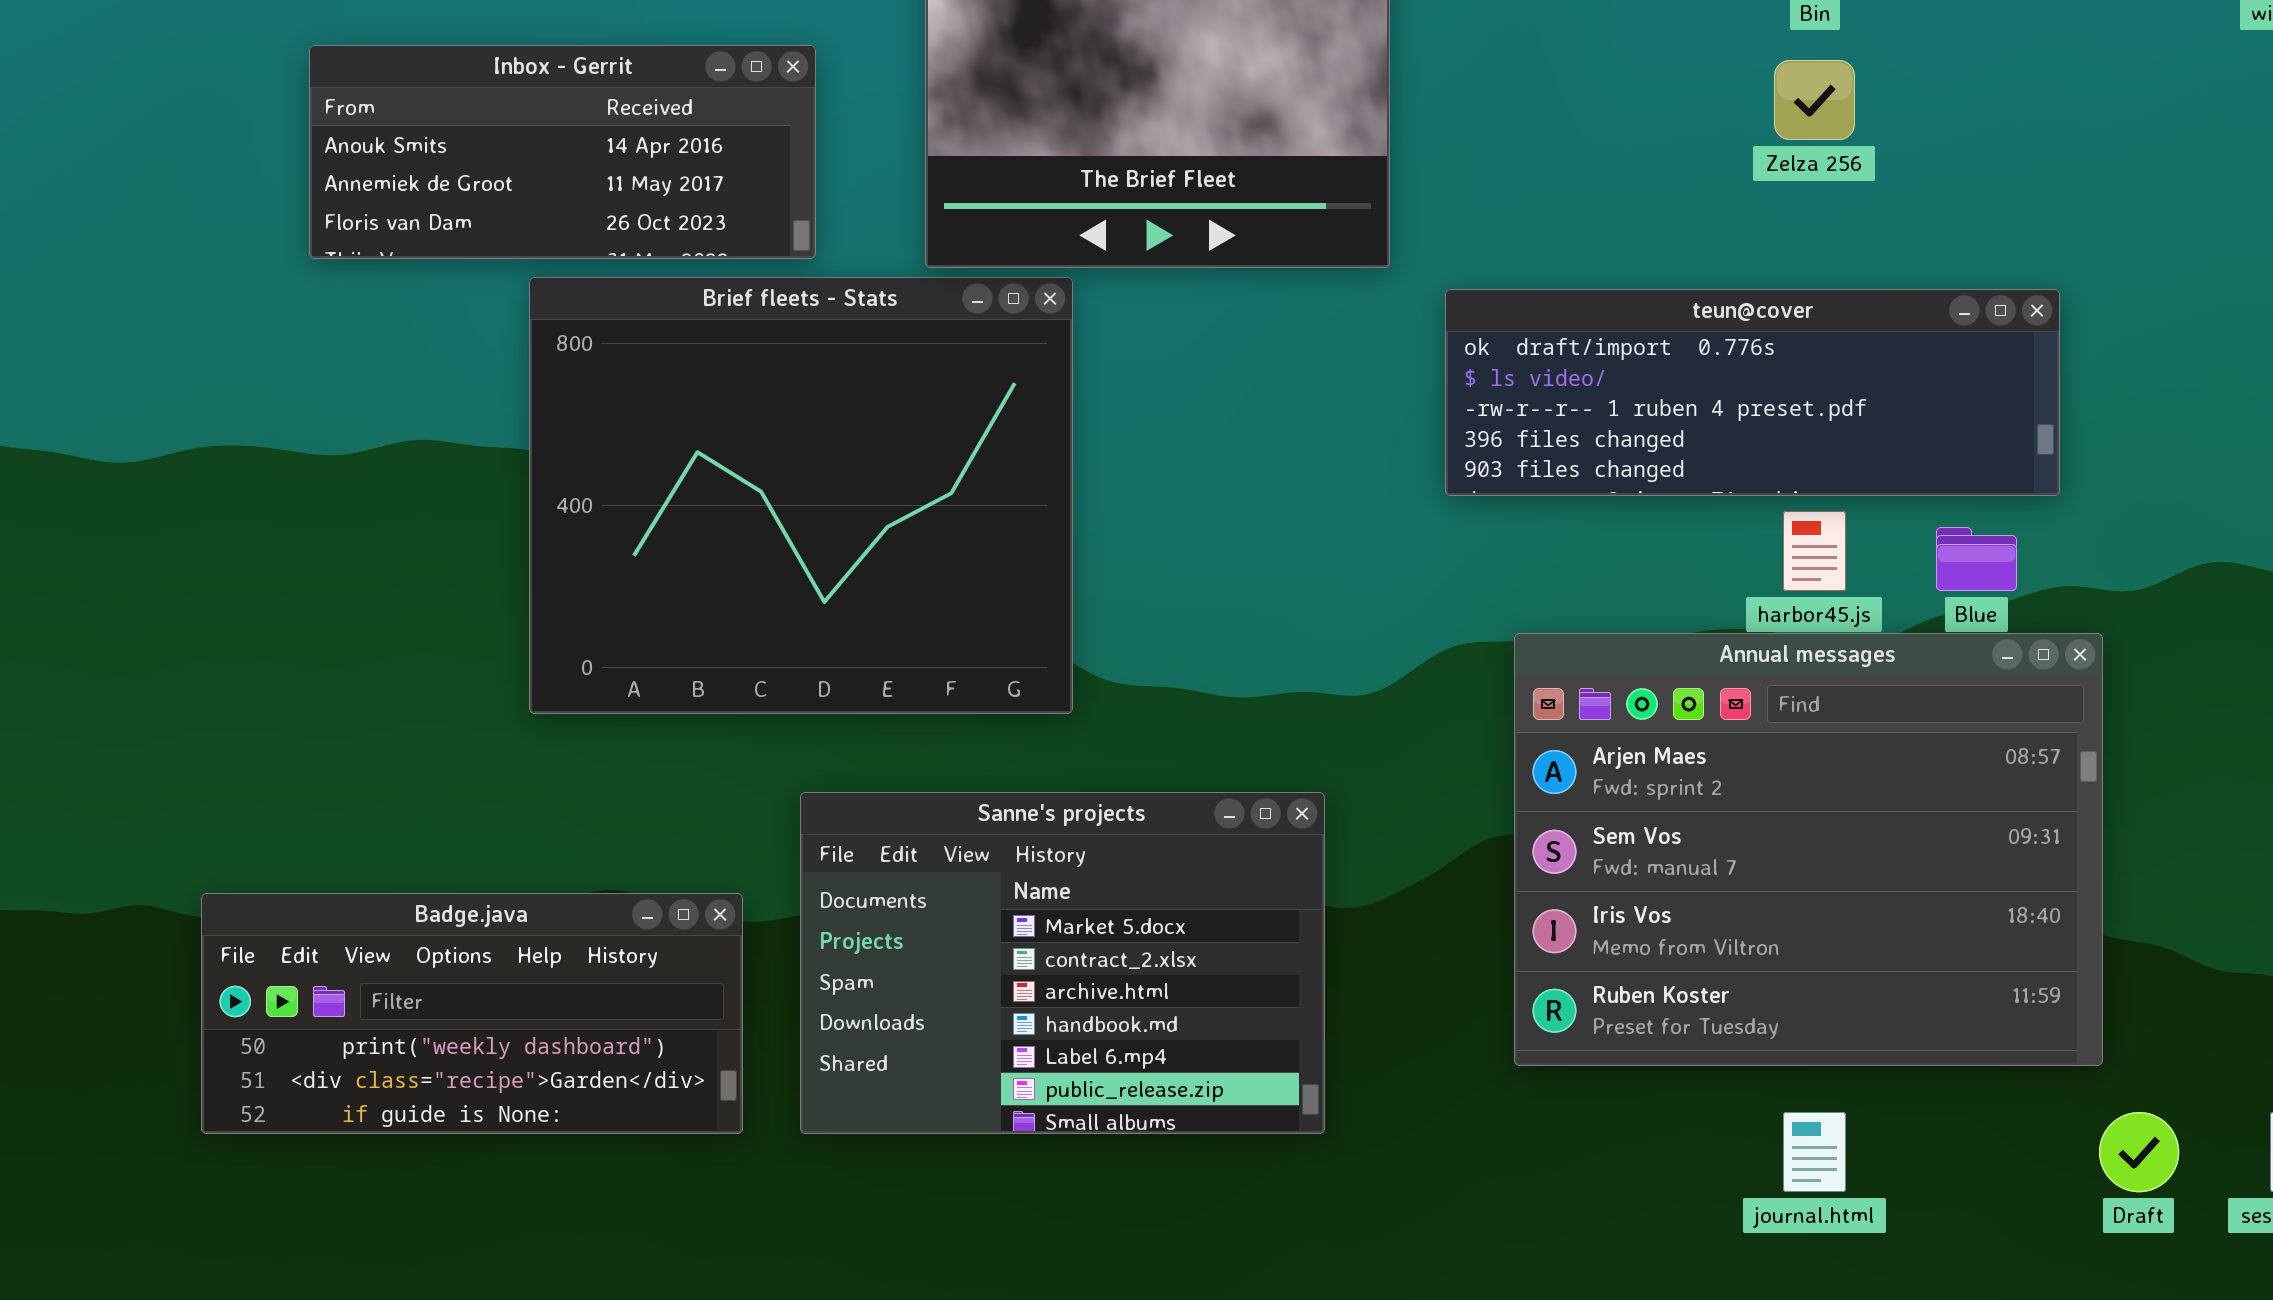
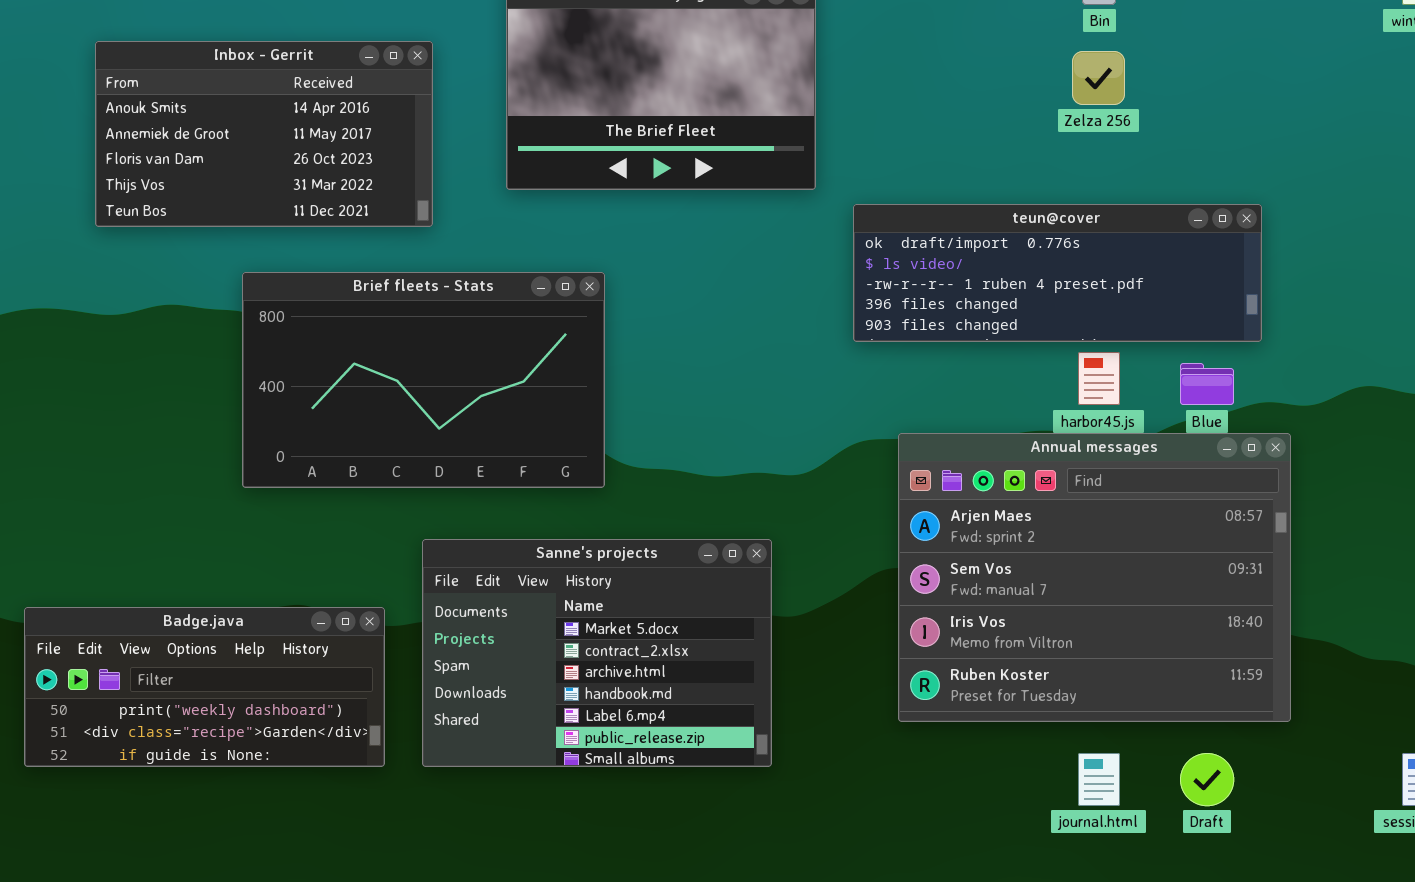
Inbox - Gerrit: [309,45,816,259] -> [95,41,433,227], resized
Brief fleets - Stats: [529,277,1073,714] -> [242,272,605,488], resized
Draft: [2099,1112,2179,1192] -> [1180,753,1234,806], moved

